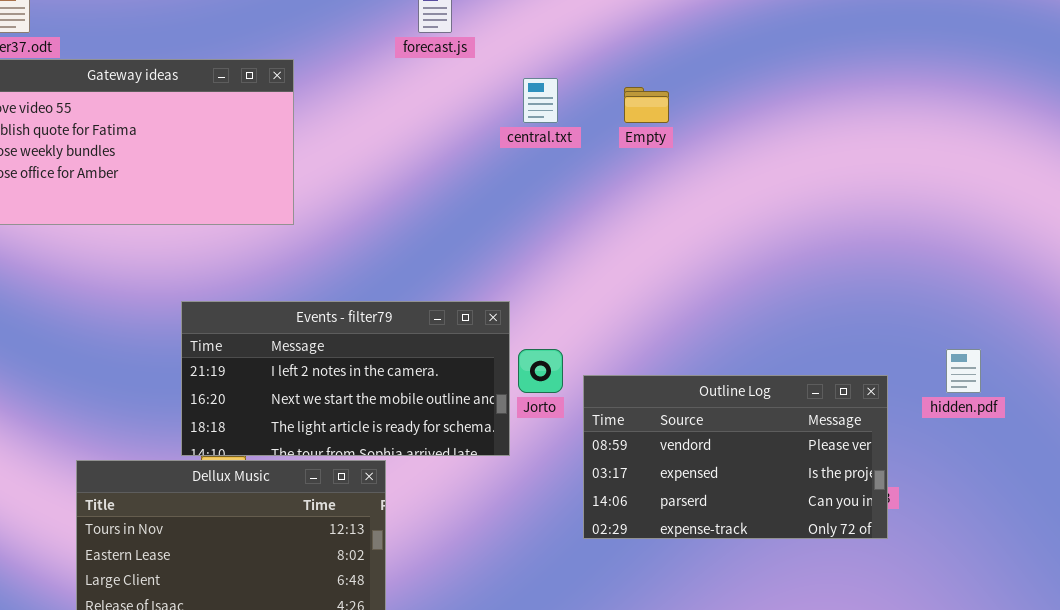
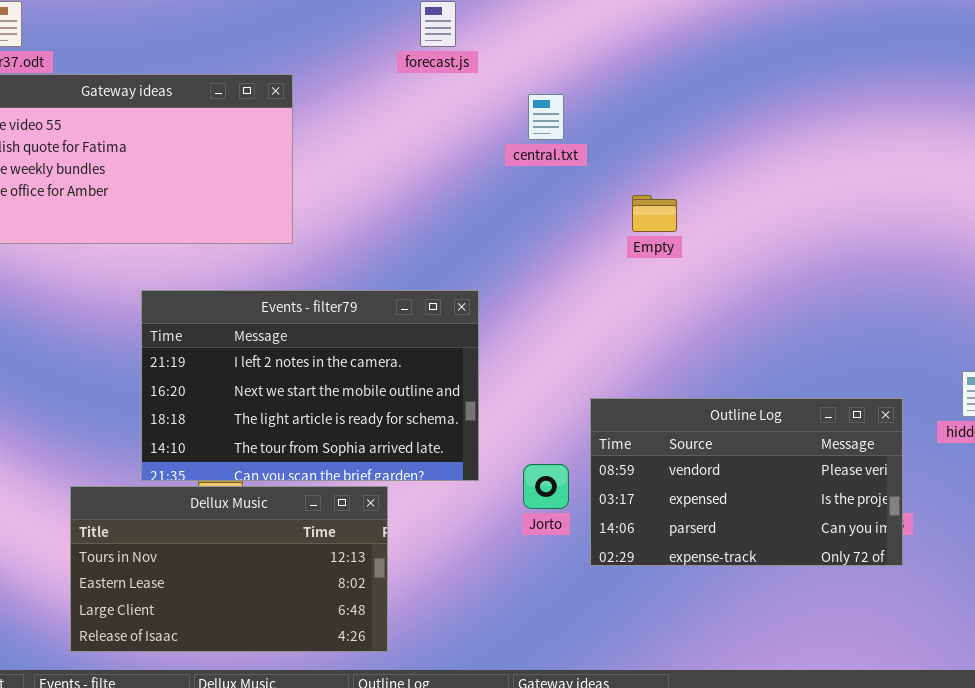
Empty: [624,87,669,123] -> [632,195,677,232], moved
Events - filter79: [181,301,510,456] -> [141,290,479,481], moved, resized
Jorto: [518,349,563,393] -> [523,464,569,509], moved

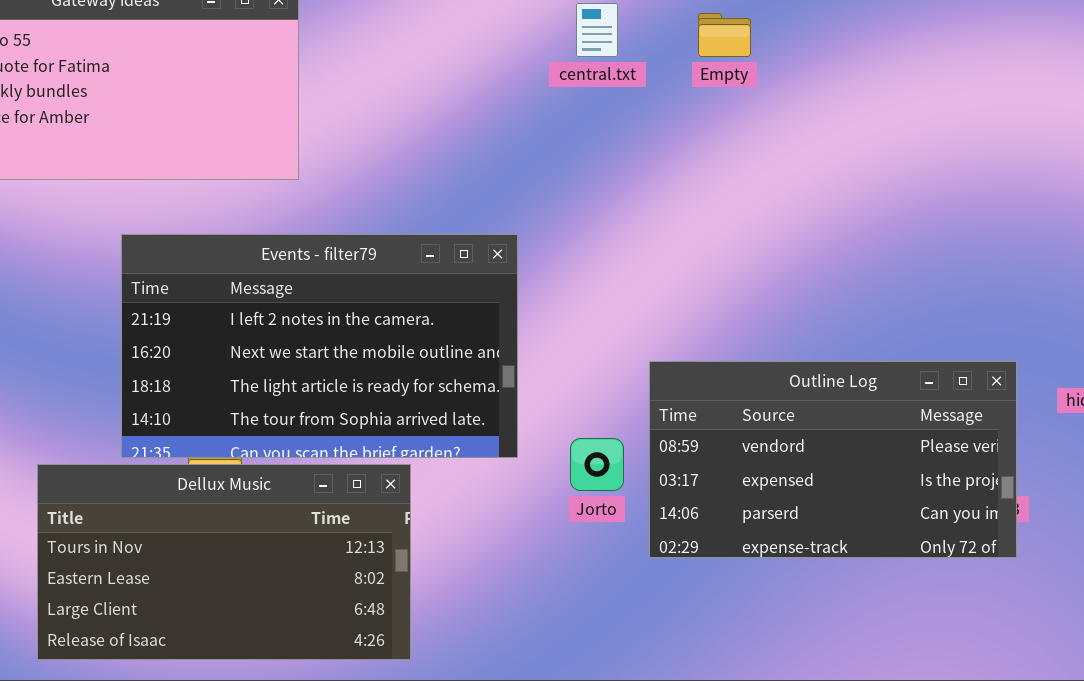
Empty: [632,195,677,232] -> [698,13,751,57], moved

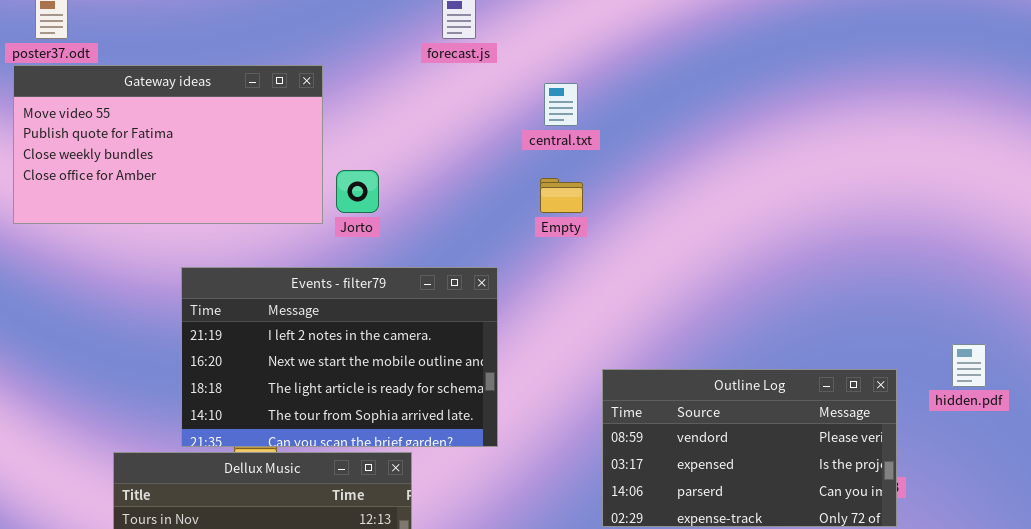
Empty: [698,13,751,57] -> [540,178,583,213], moved
Jorto: [570,438,624,491] -> [336,170,379,213], moved

